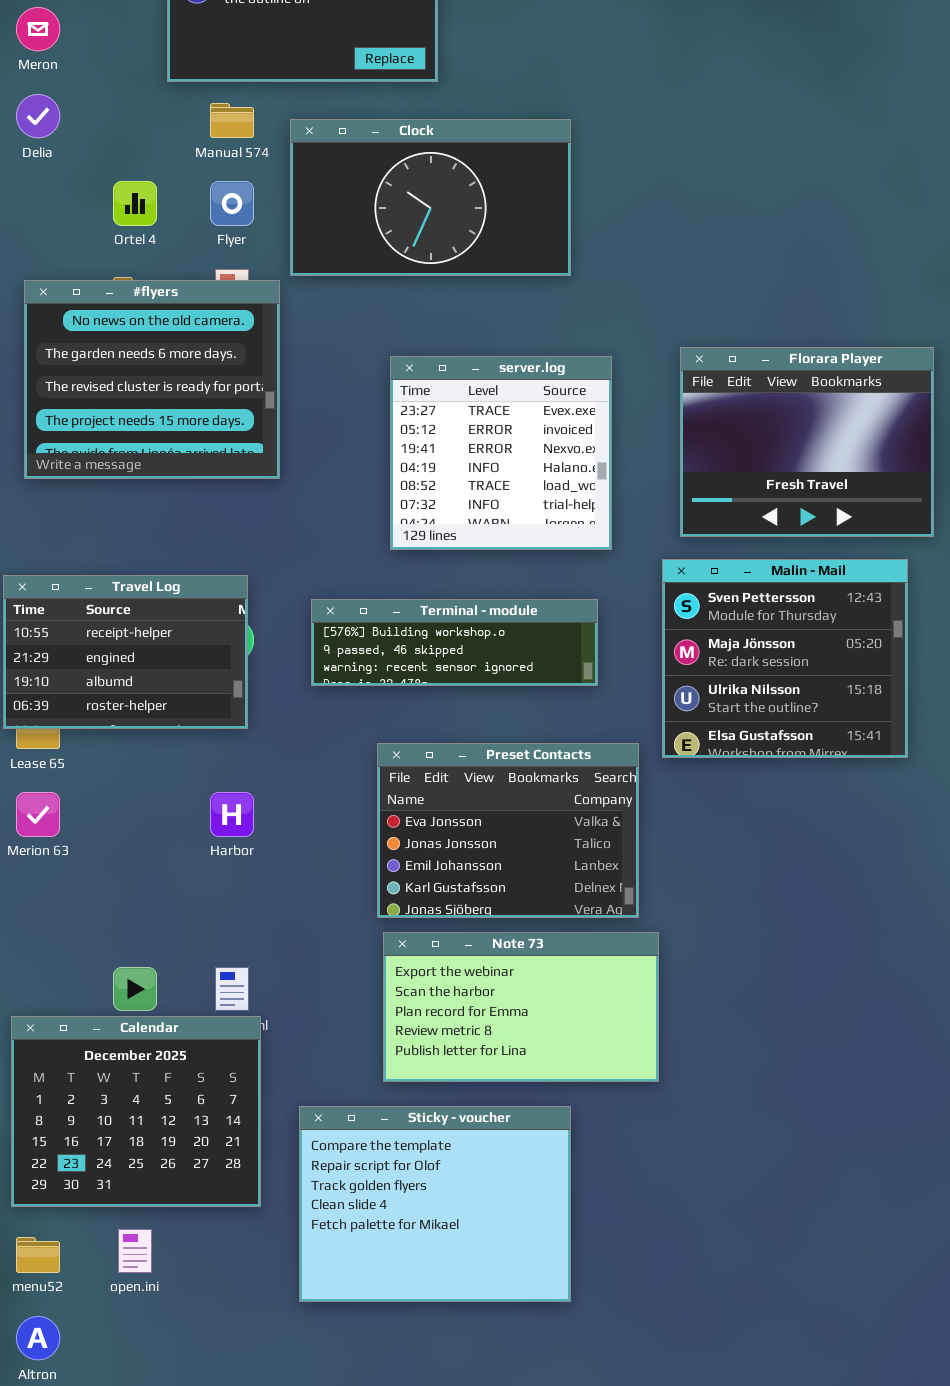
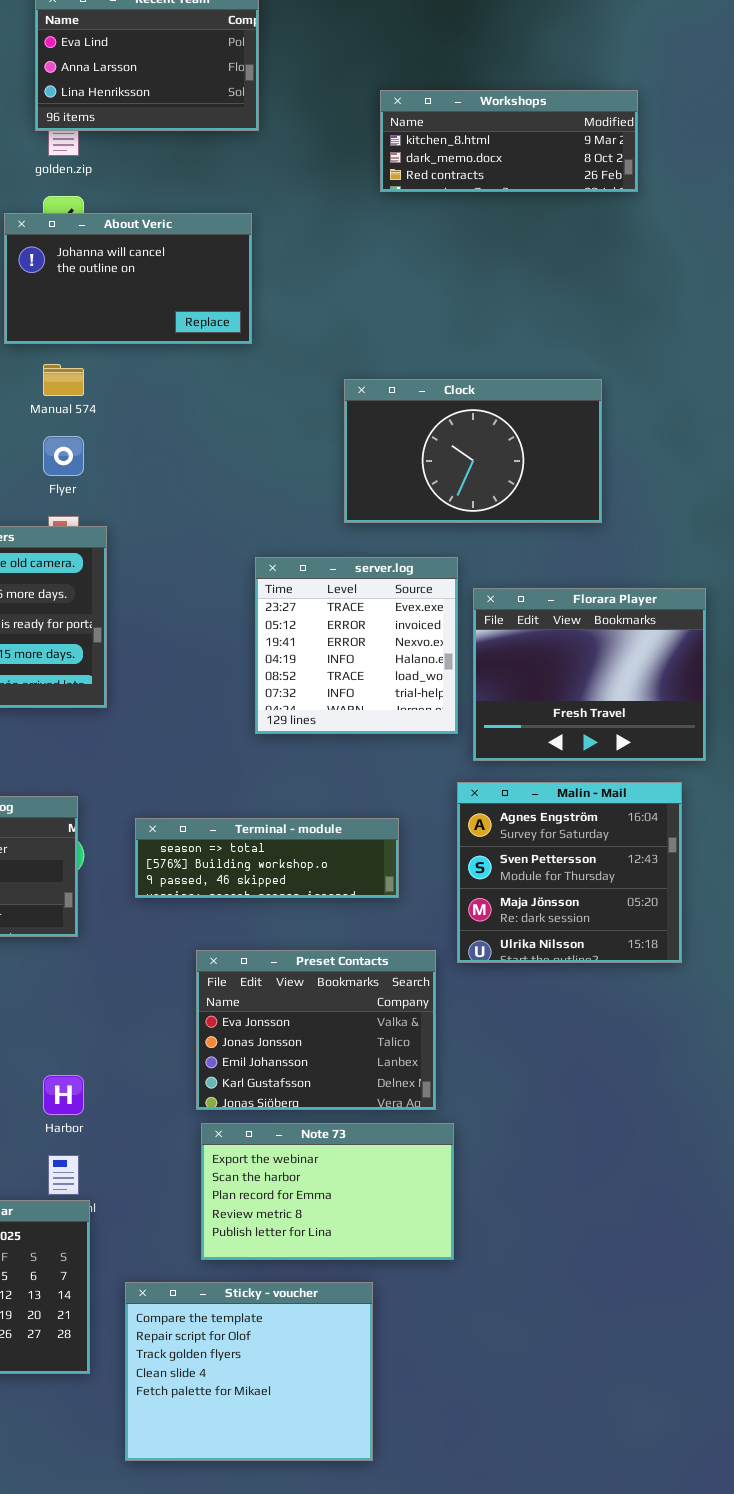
Clock: [290,119,571,276] -> [344,379,602,523], moved
server.log: [390,356,612,550] -> [255,557,458,734], moved
Malin - Mail: [662,559,908,758] -> [457,782,682,963], scrolled up 1 row
Terminal - module: [311,599,598,686] -> [135,818,399,898], scrolled up 1 row
Harbor: [210,792,254,837] -> [43,1075,84,1115], moved

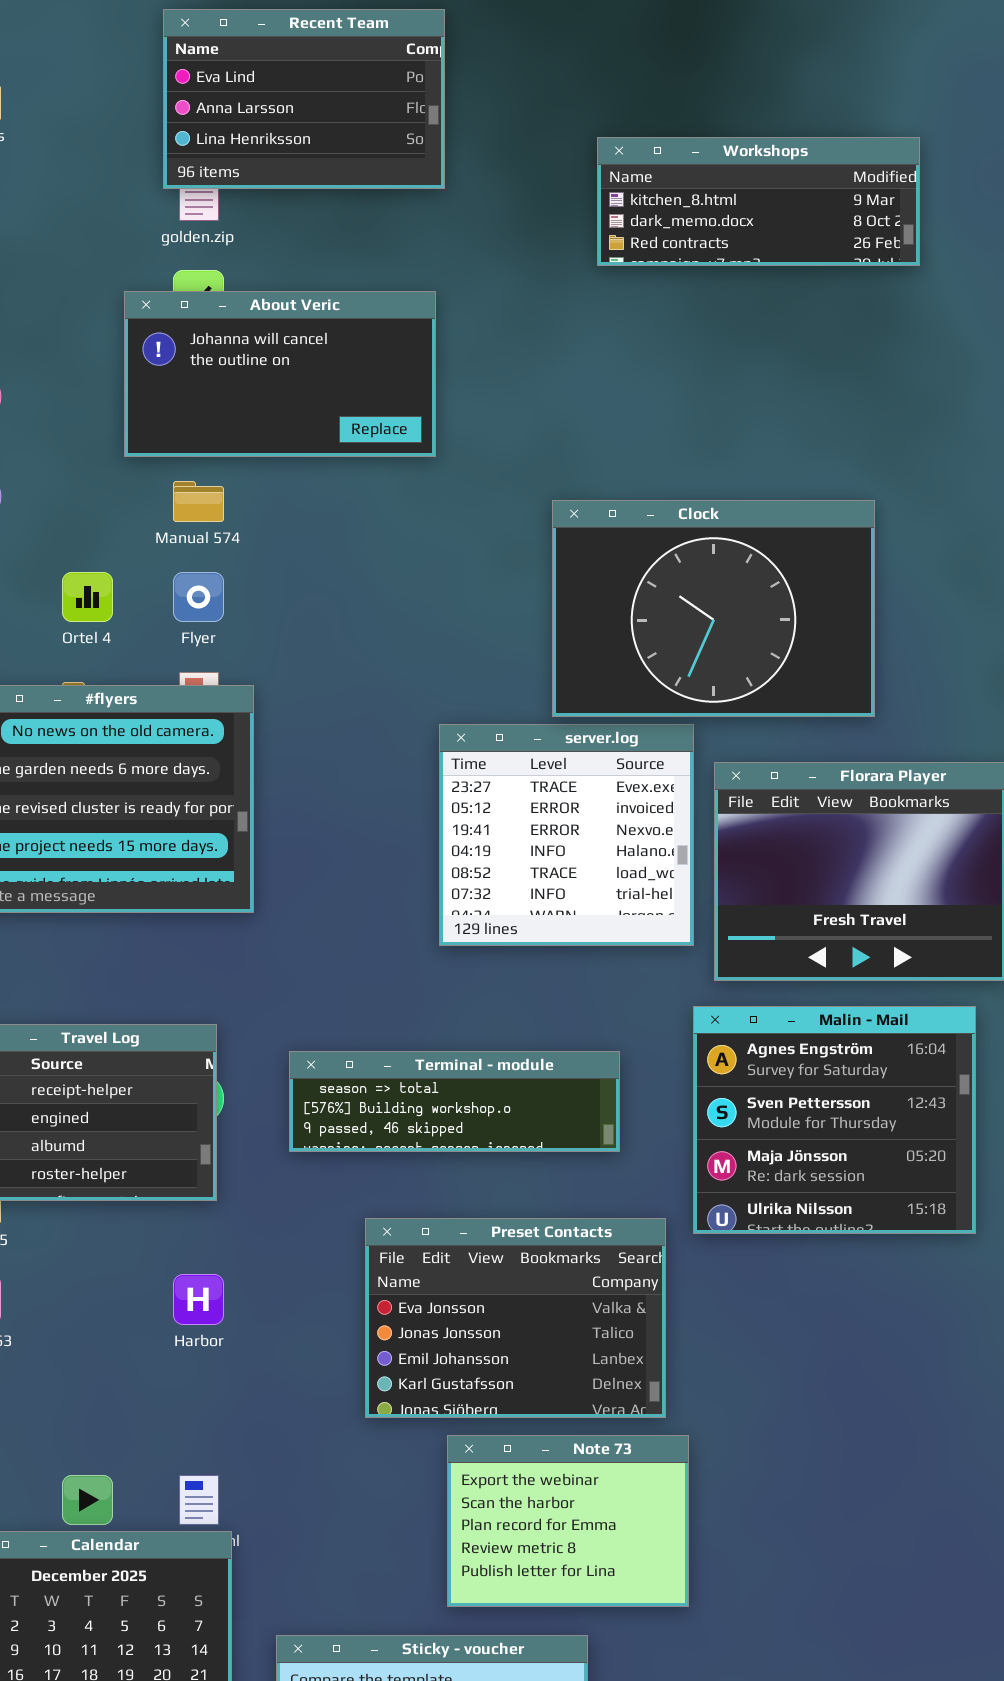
Clock: [344,379,602,523] -> [552,500,875,717], resized
Harbor: [43,1075,84,1115] -> [173,1274,224,1325], moved
Note 73: [201,1123,454,1260] -> [447,1435,689,1607], resized

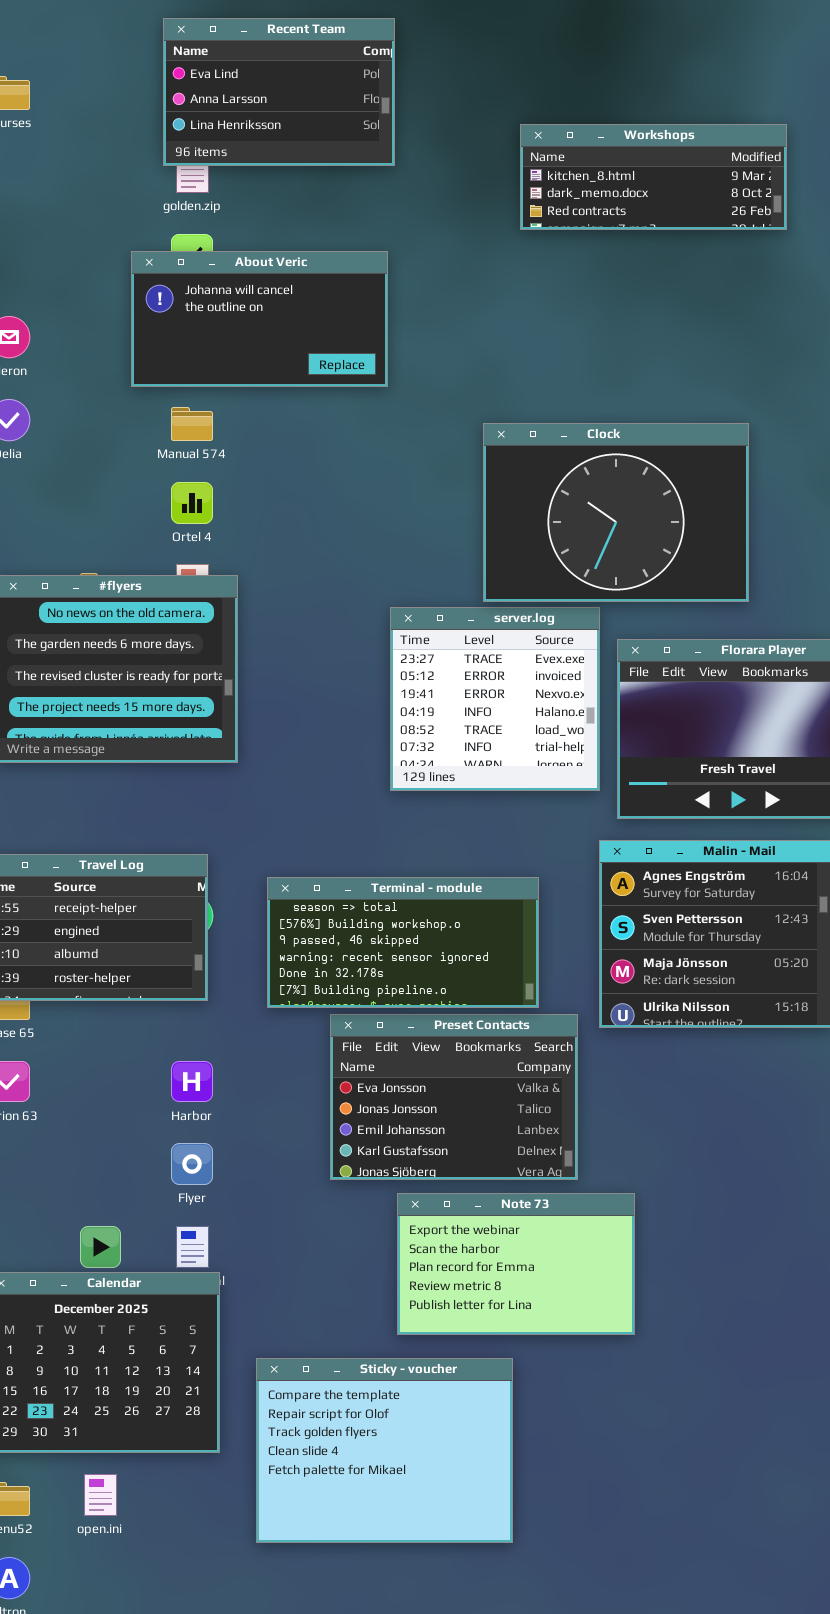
Ortel 4: [62,572,113,622] -> [171,482,213,524], moved
Flyer: [173,572,224,622] -> [171,1143,213,1185], moved
Terminal - module: [289,1051,620,1152] -> [267,877,539,1008], resized
Note 73: [447,1435,689,1607] -> [397,1193,635,1335], resized

